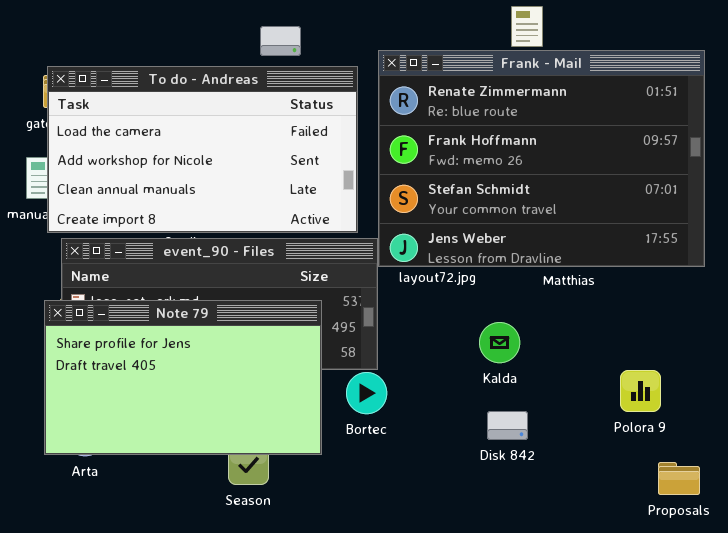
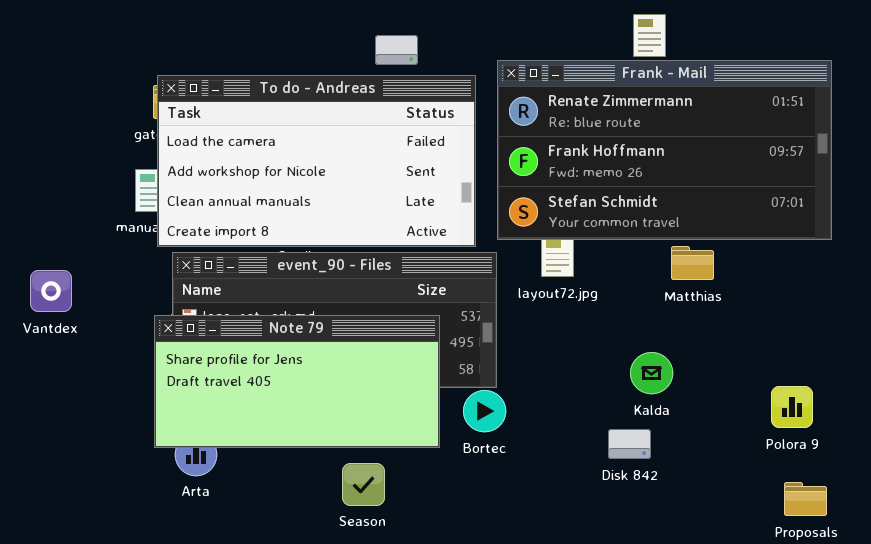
Frank - Mail: [378,50,705,267] -> [497,60,832,240], resized
Note 79: [44,300,322,455] -> [154,315,440,448], resized
Kalda: [479,322,520,363] -> [630,352,673,394], moved
Polora 9: [620,370,661,412] -> [771,386,813,428], moved

